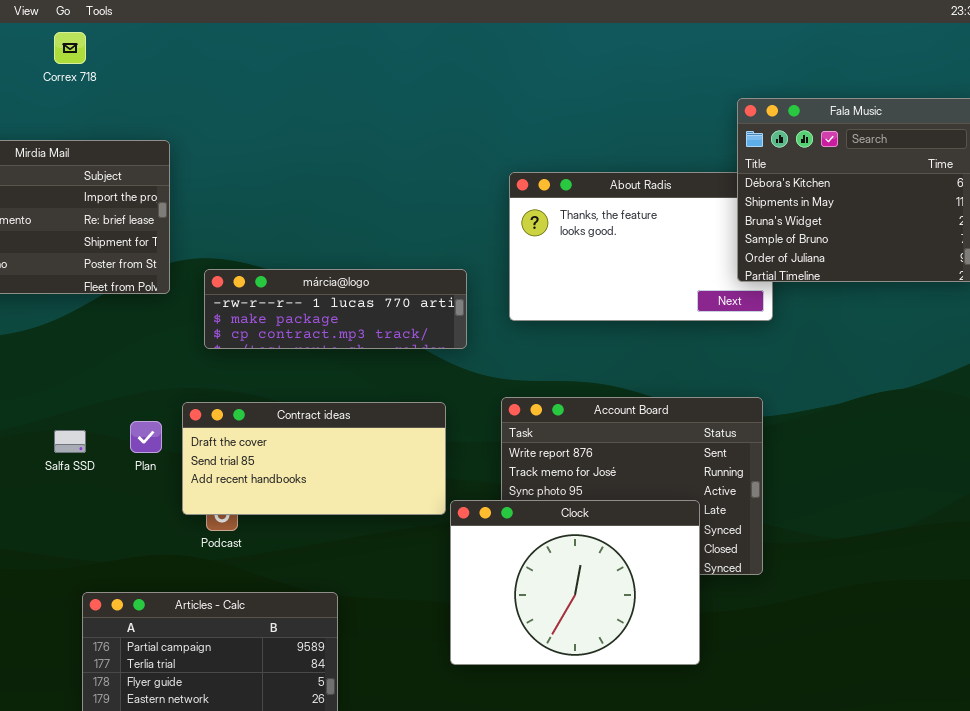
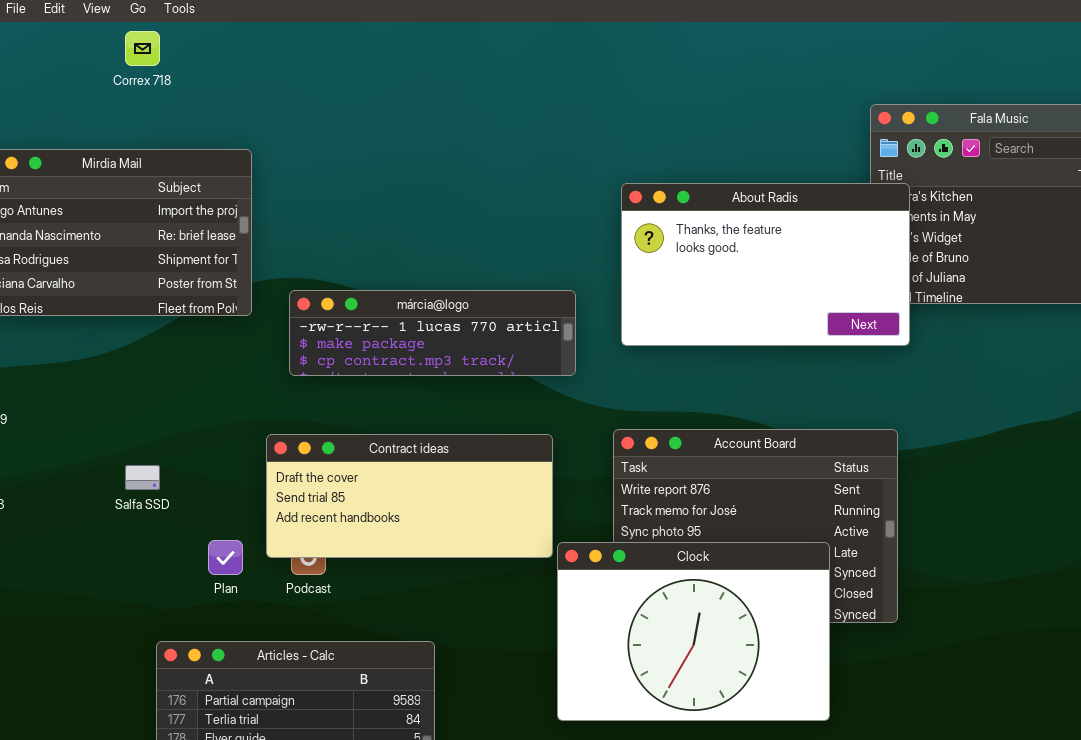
About Radis: [509,172,773,321] -> [621,183,910,346], raised
Plan: [130,421,162,453] -> [208,540,243,575], moved

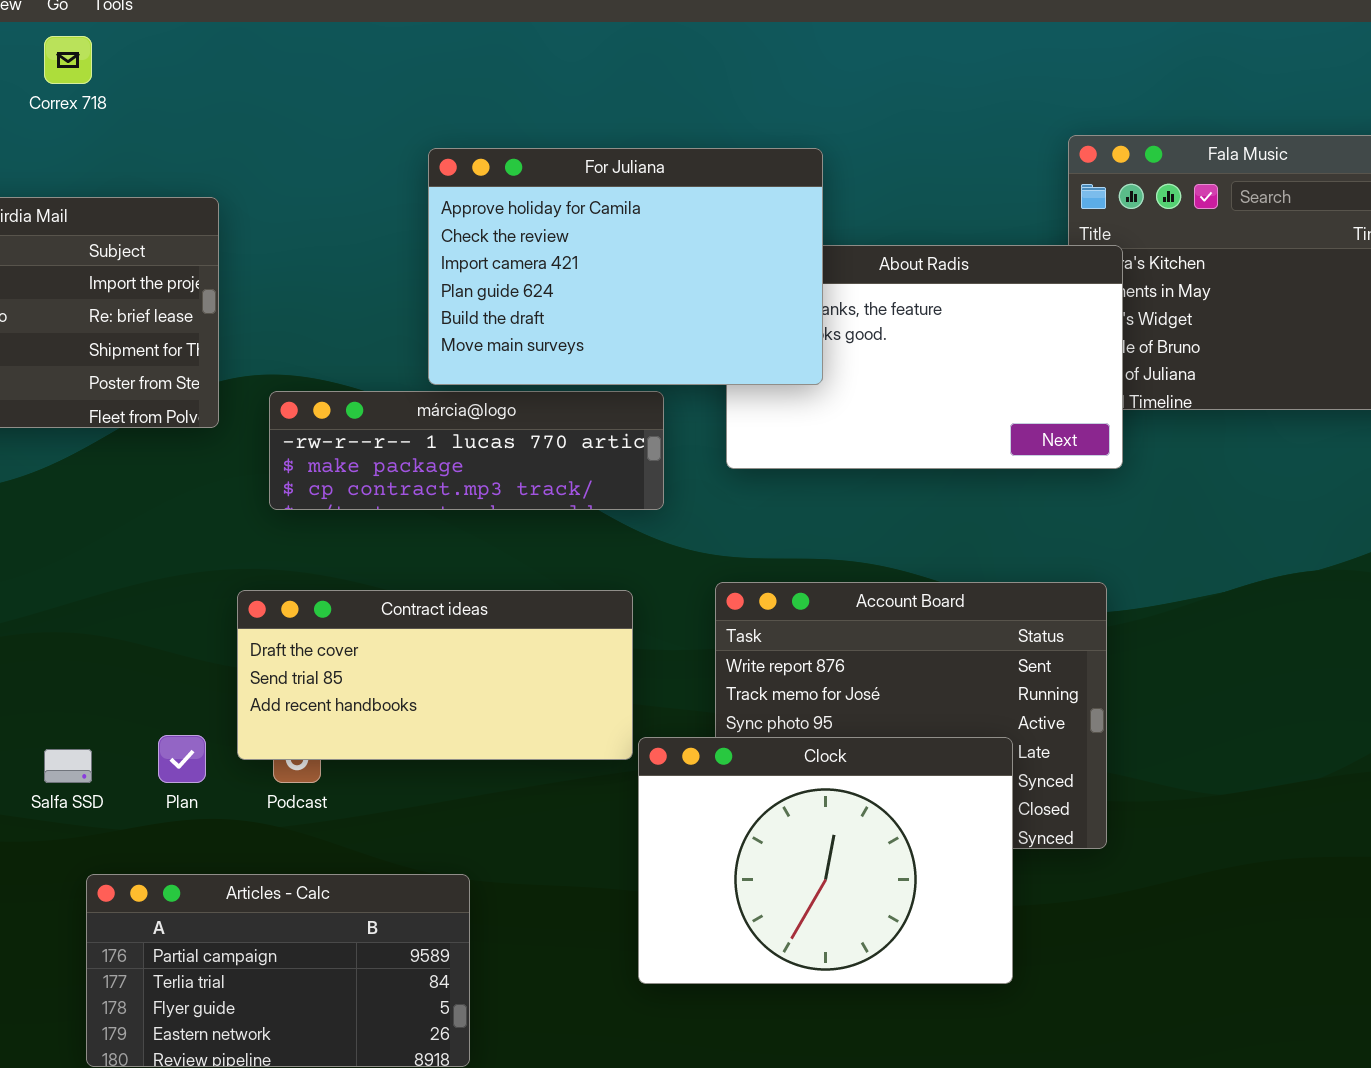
For Juliana: none -> [428,148,823,385], opened
Salfa SSD: [125,465,160,490] -> [44,749,92,783], moved

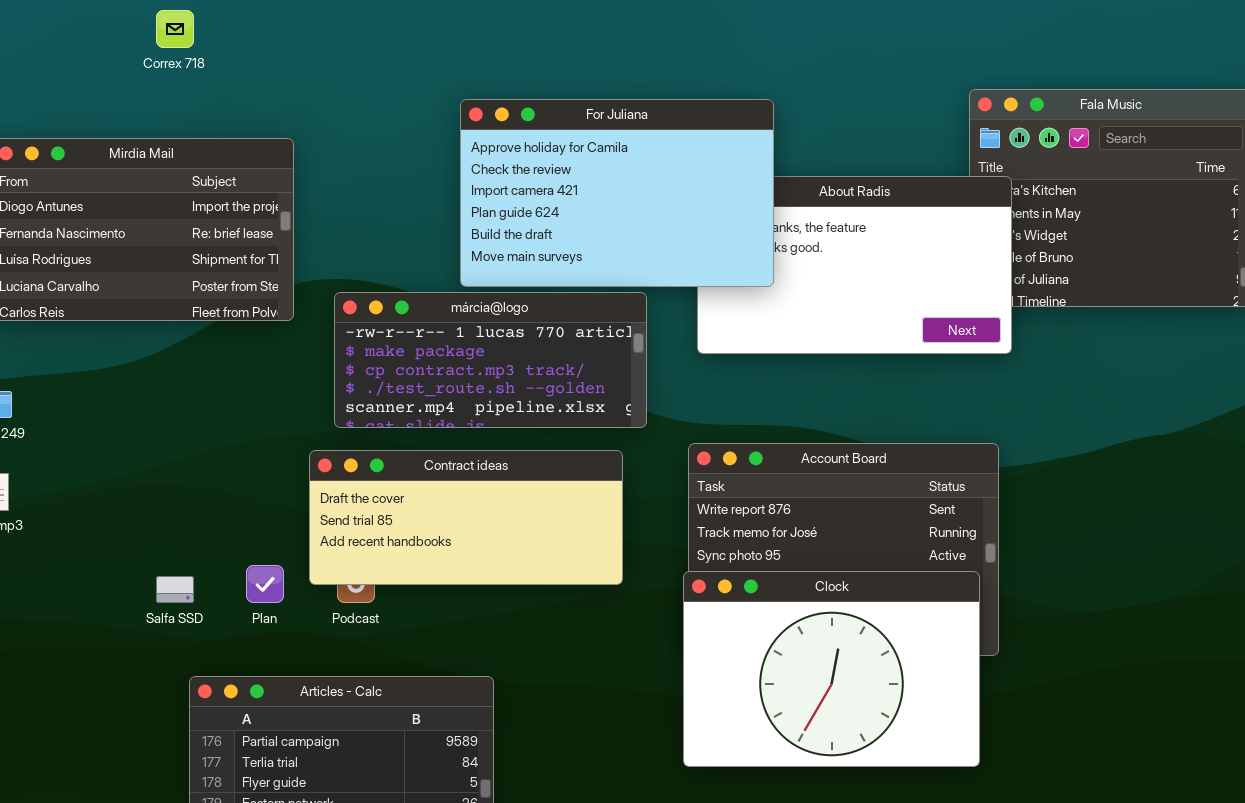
márcia@logo: [269,391,664,510] -> [334,292,647,428], resized
Clock: [638,737,1013,984] -> [683,571,980,767], moved

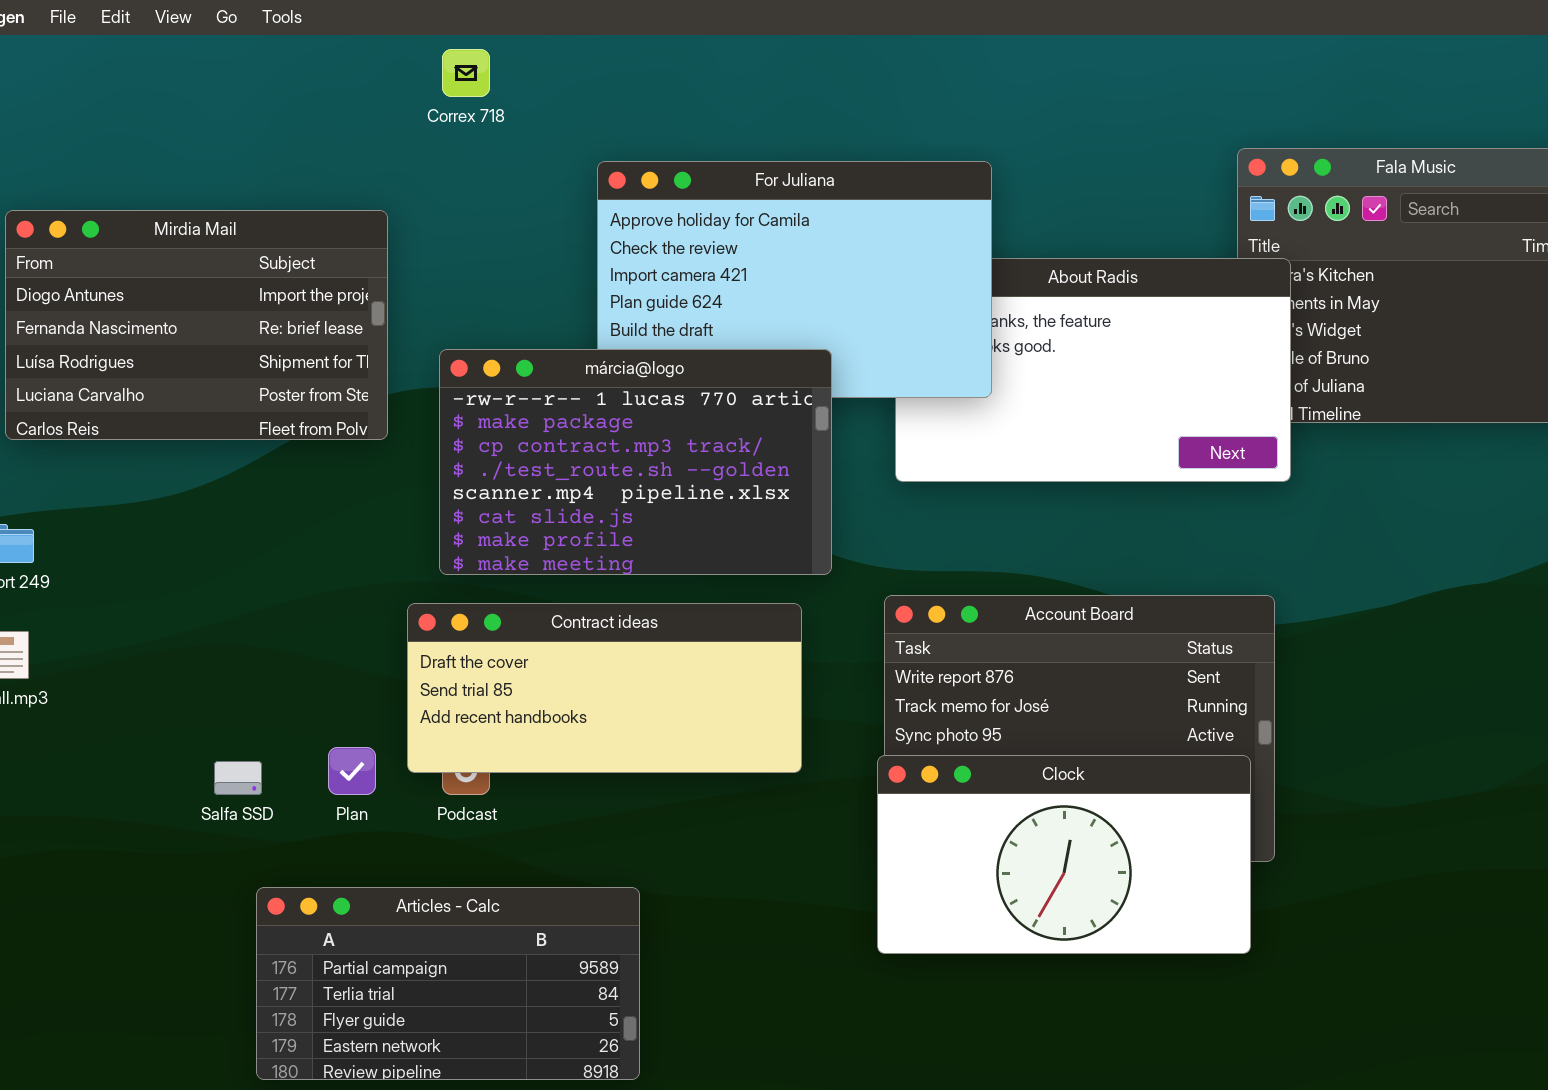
Correx 718: [156,10,194,48] -> [442,49,490,97], moved
márcia@logo: [334,292,647,428] -> [439,349,832,575], resized
Clock: [683,571,980,767] -> [877,755,1251,954], resized

